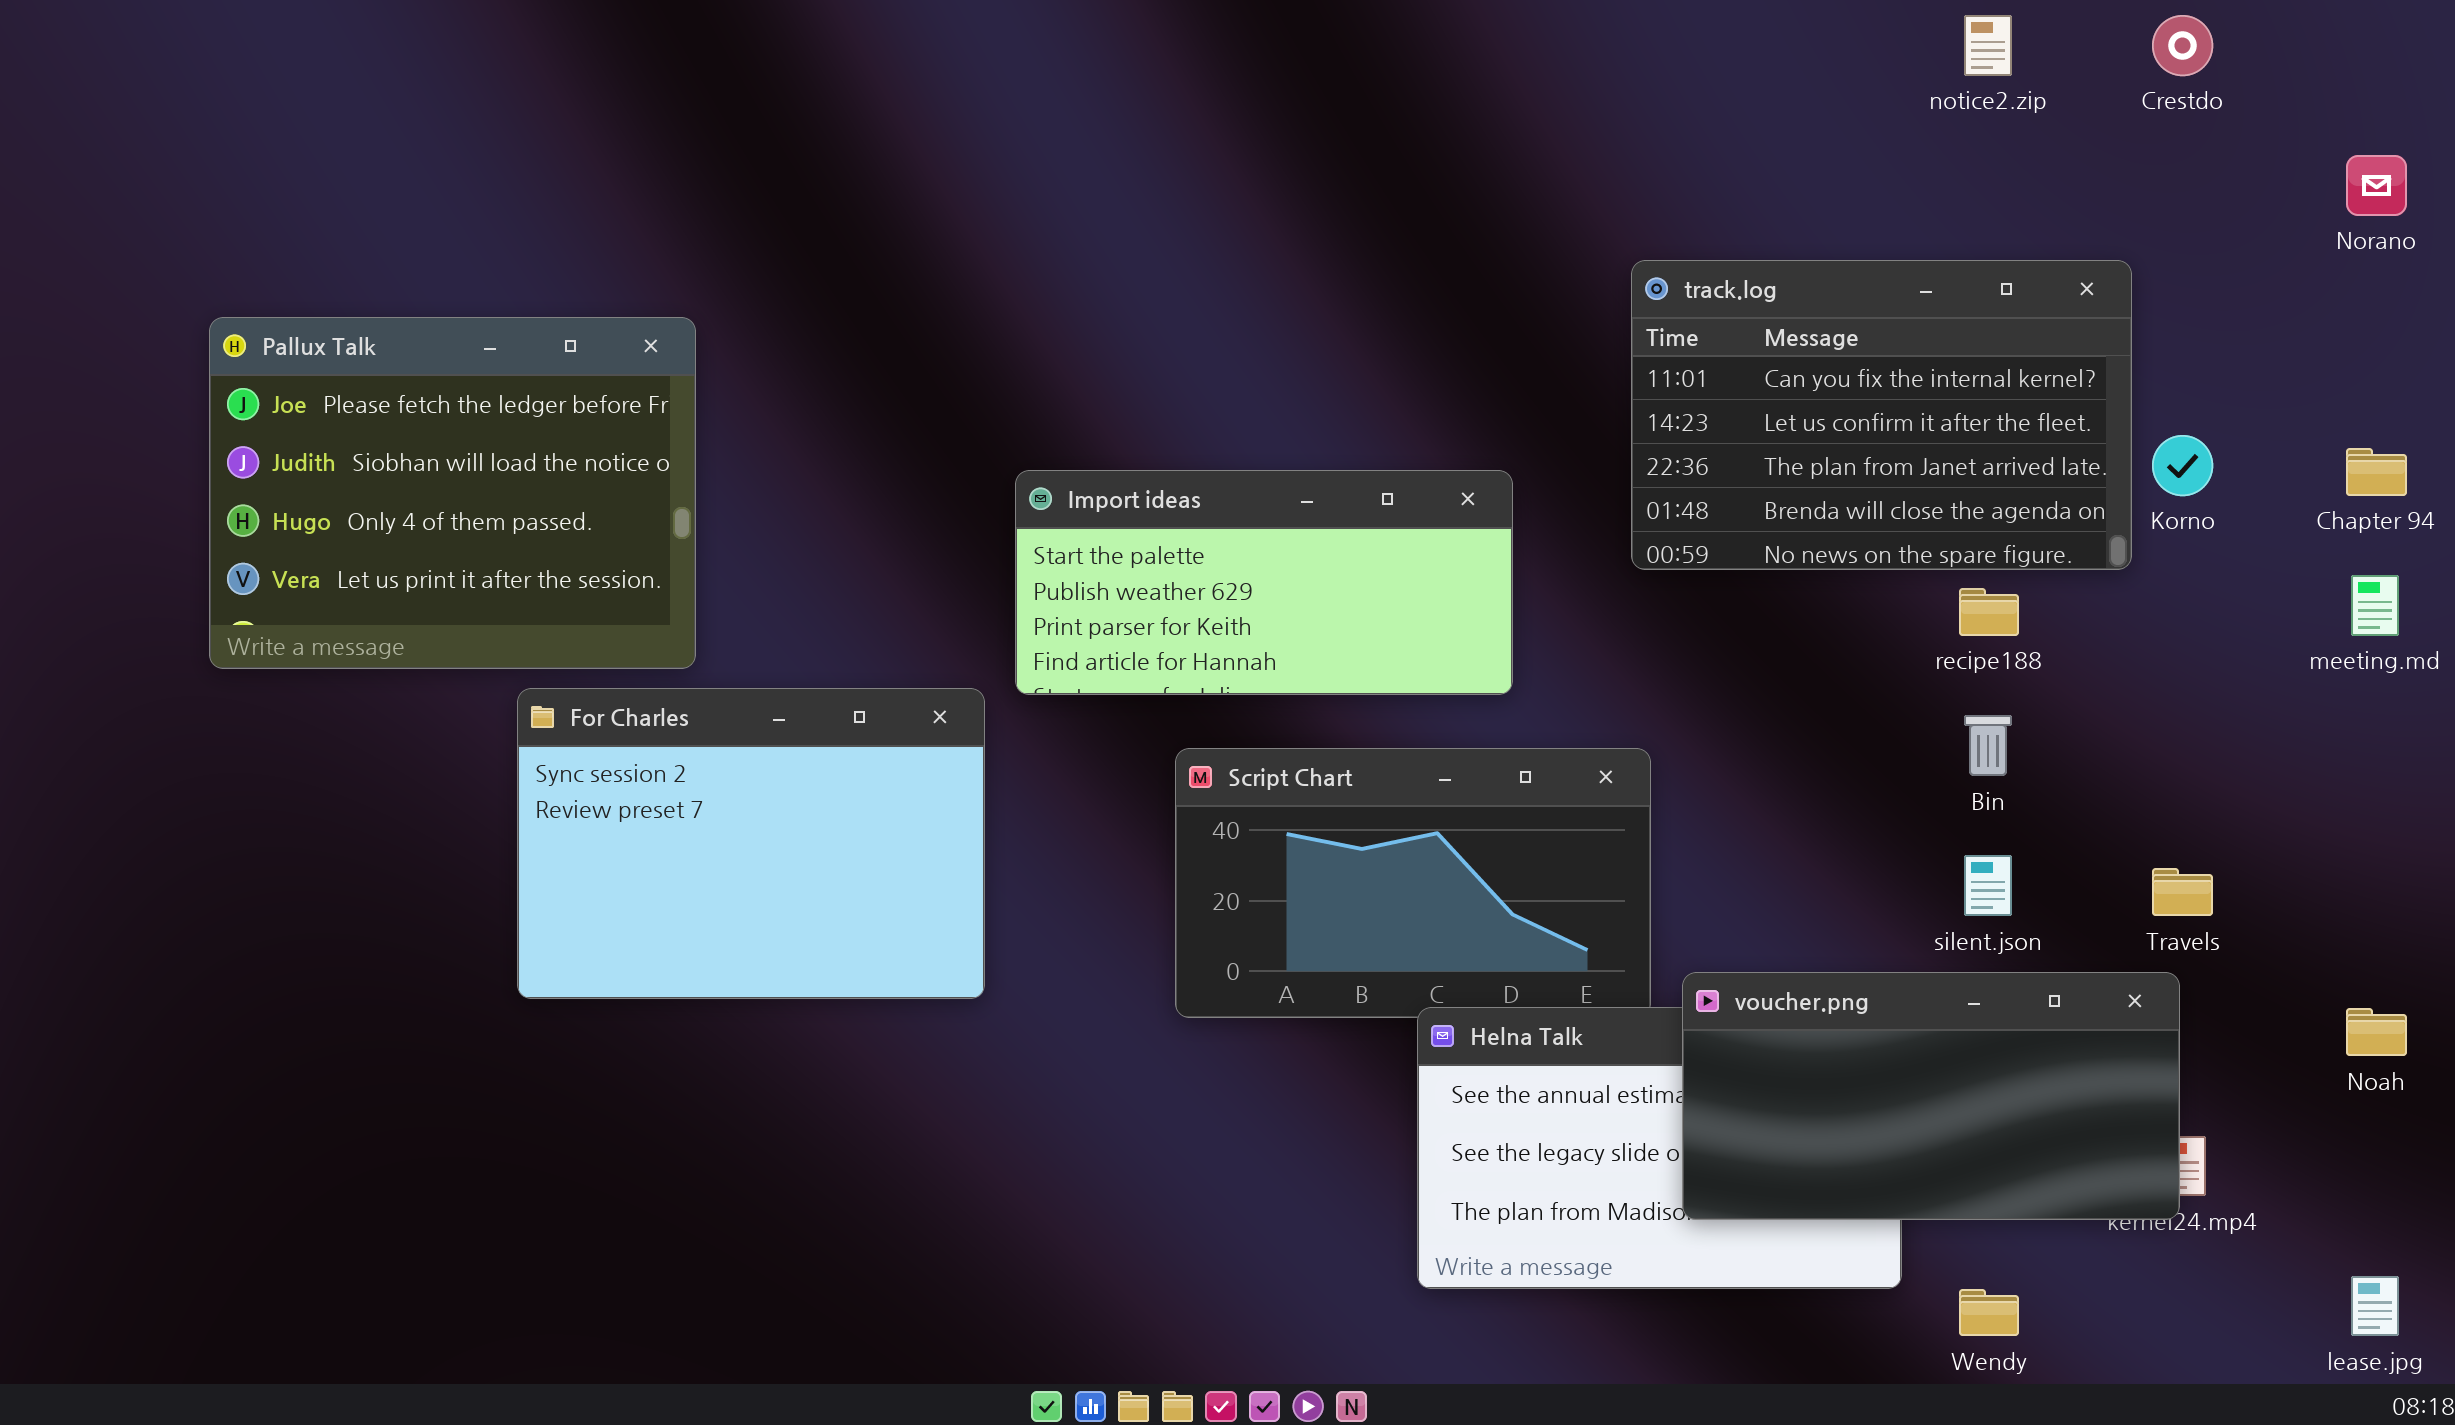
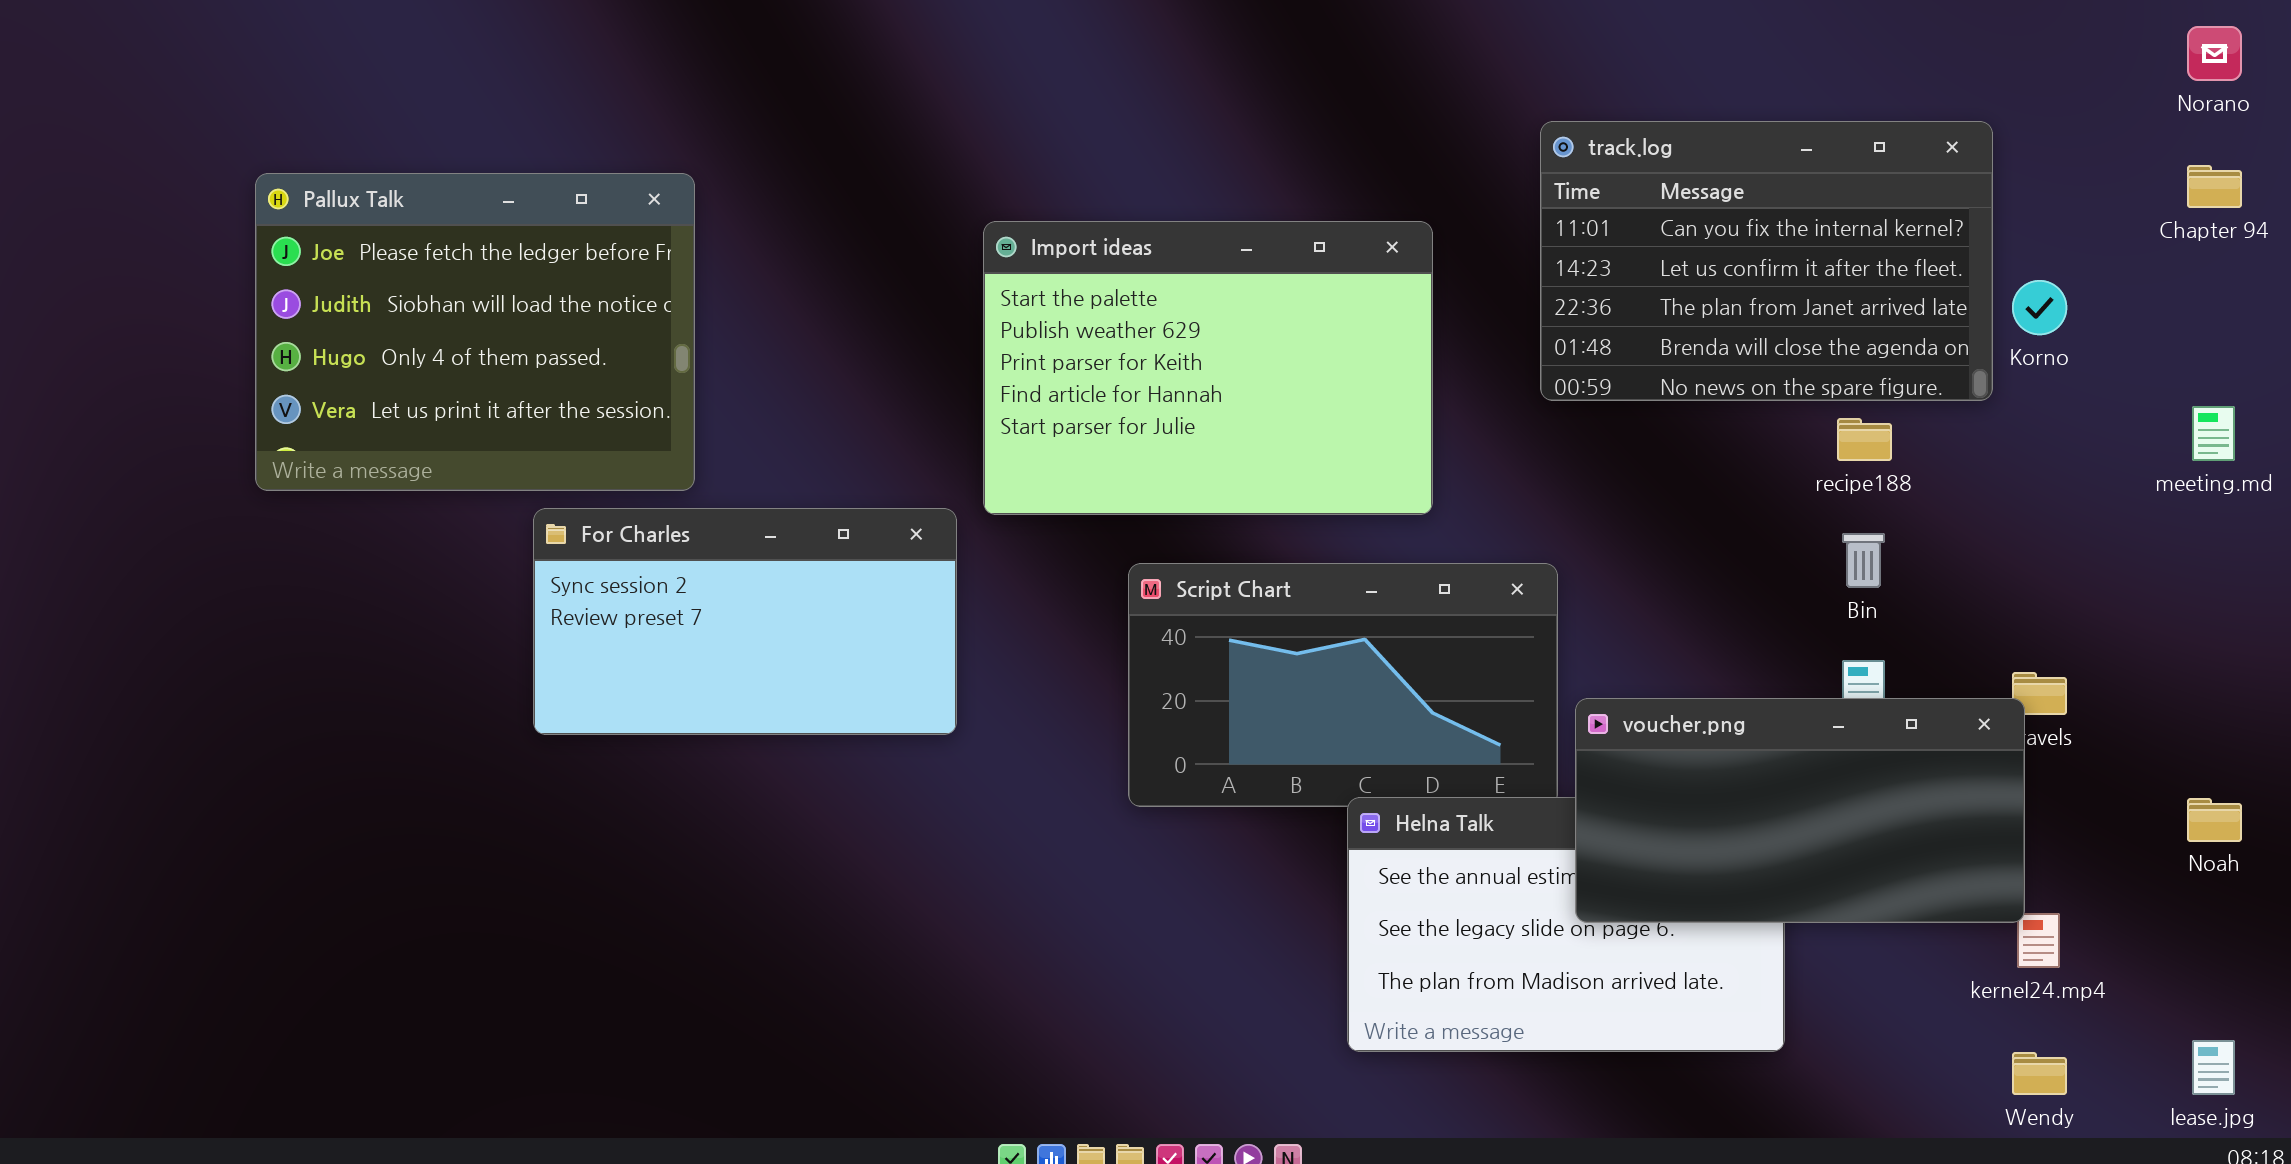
Chapter 94: [2346,448,2407,496] -> [2187,165,2242,208], moved
Import ideas: [1015,470,1513,695] -> [983,221,1433,515], resized
For Charles: [517,688,985,999] -> [533,508,957,735], resized
voucher.png: [1682,972,2180,1220] -> [1575,698,2025,923], moved
Wendy: [1959,1289,2019,1336] -> [2012,1052,2067,1095], moved

